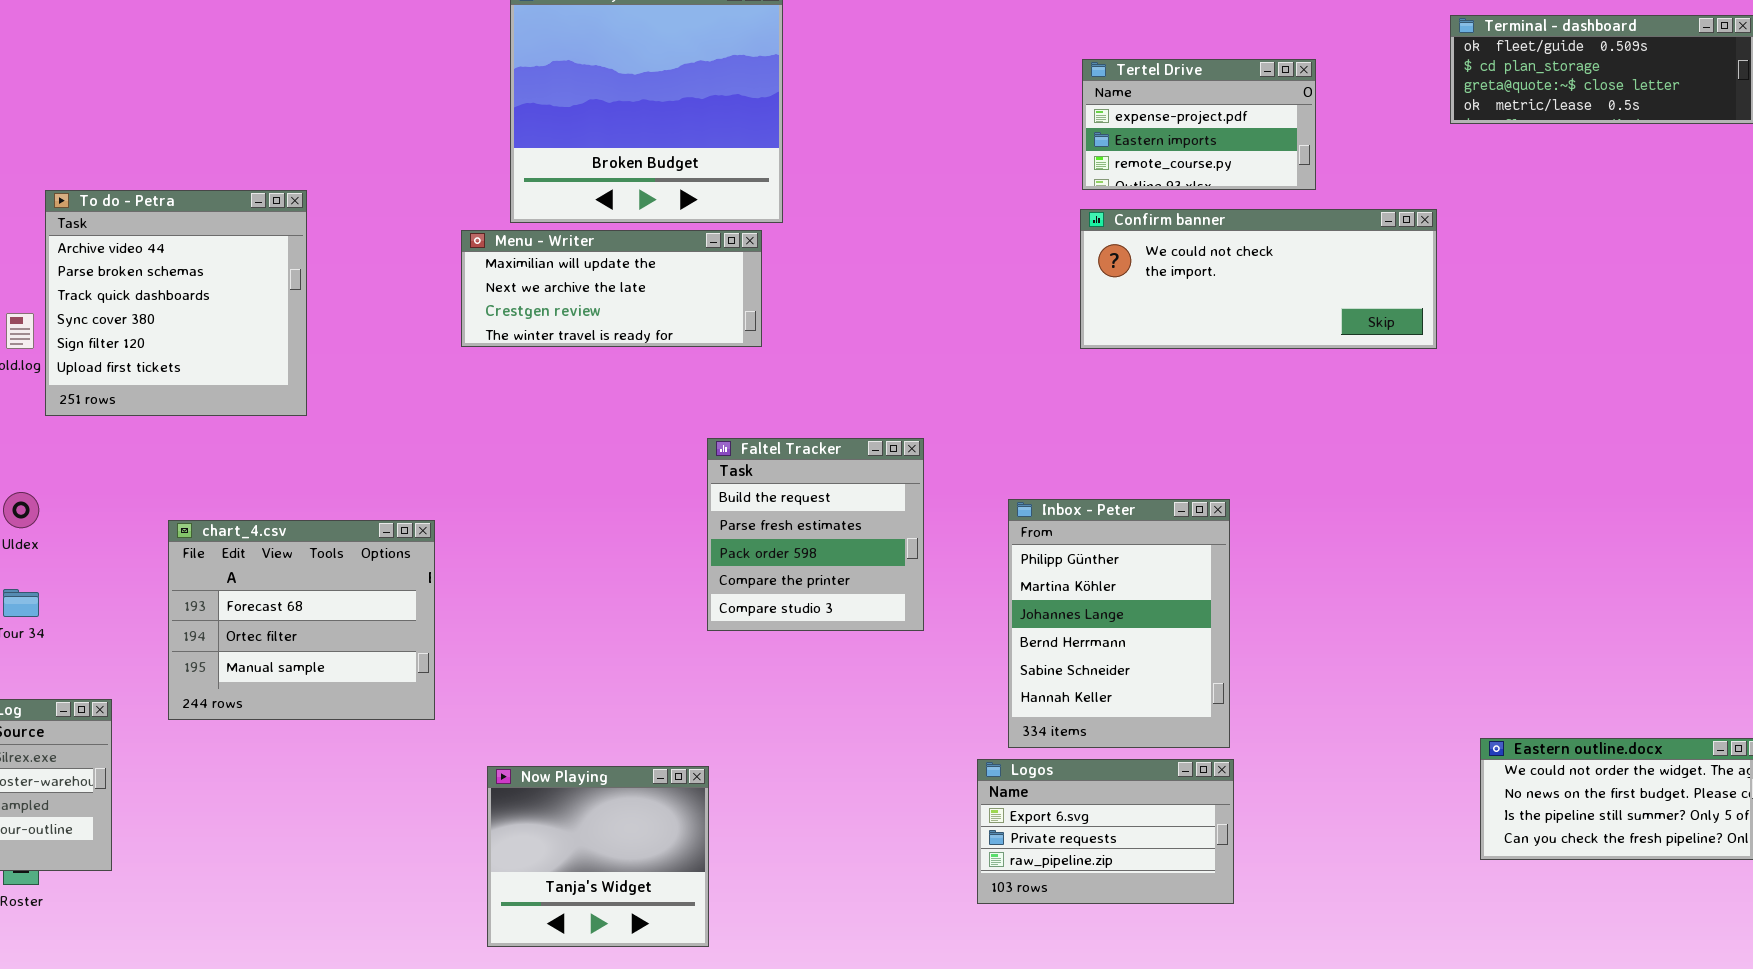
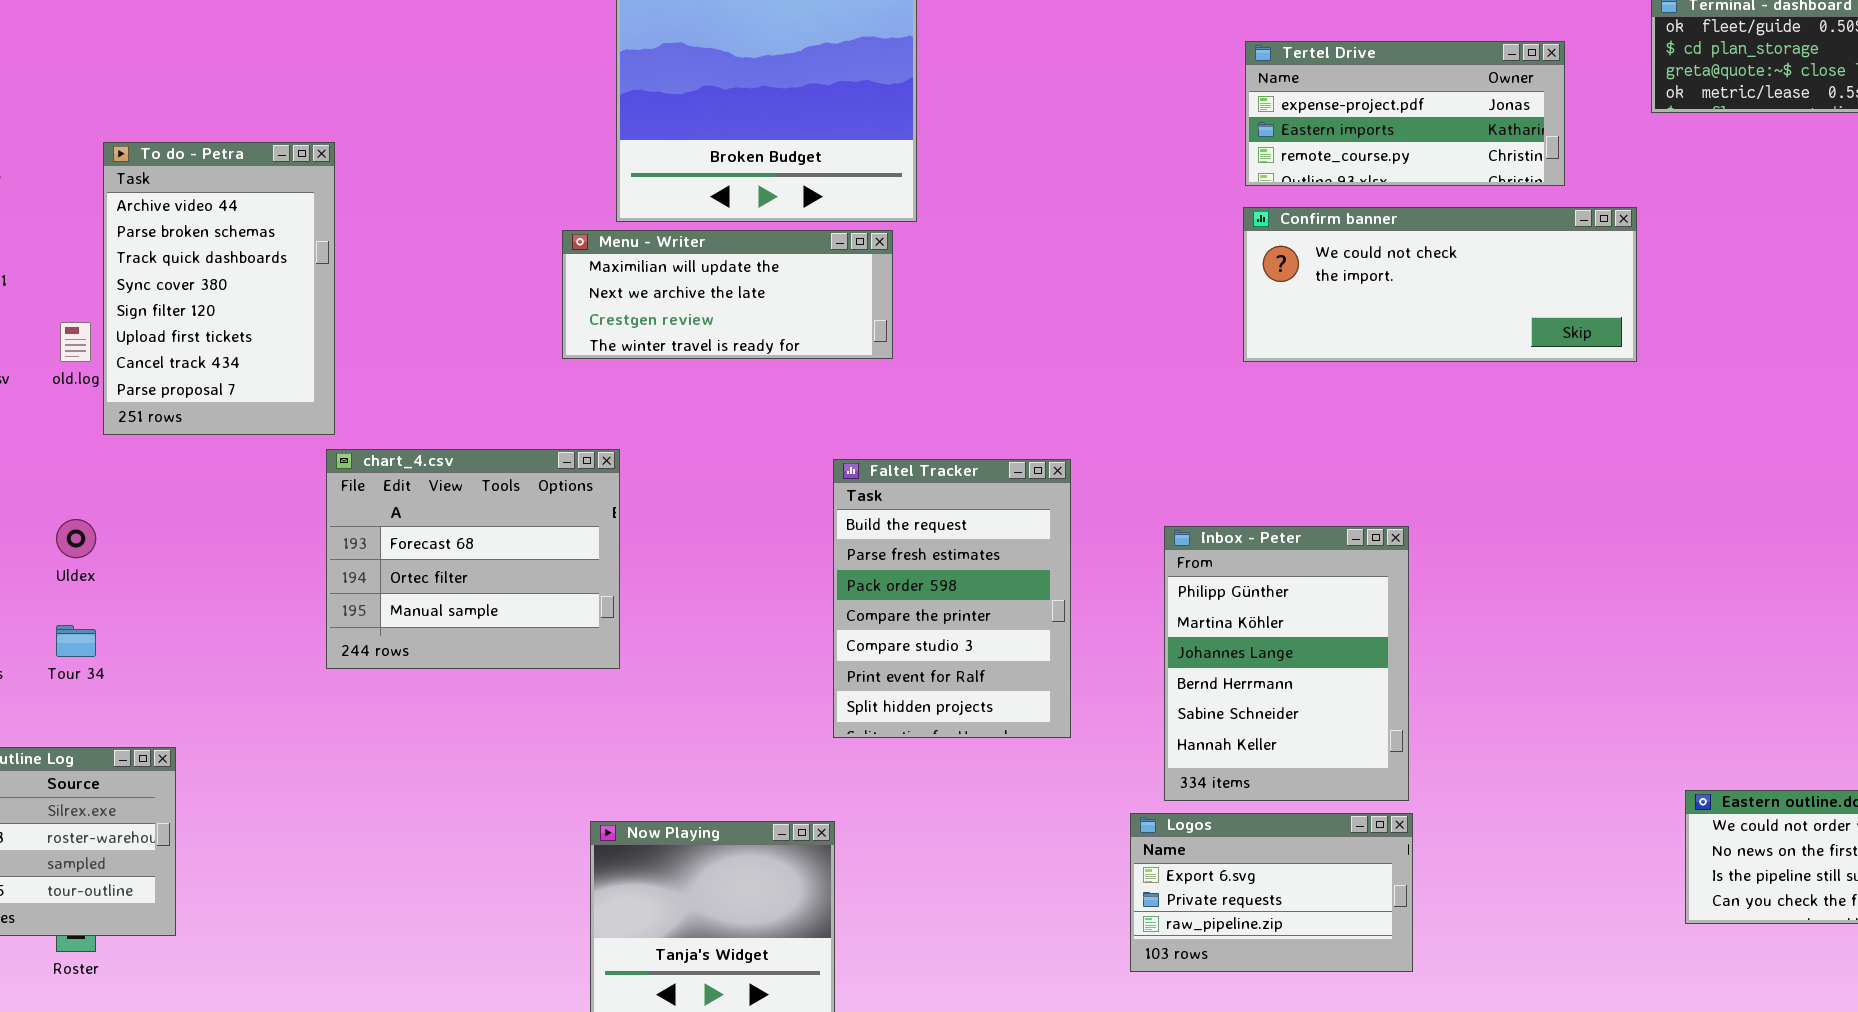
Tertel Drive: [1082,59,1316,190] -> [1245,41,1565,186], resized
To do - Petra: [45,190,307,416] -> [103,142,335,435], resized
Faltel Tracker: [707,438,924,631] -> [833,459,1071,738], resized
chart_4.csv: [168,520,435,720] -> [326,449,620,669], moved

